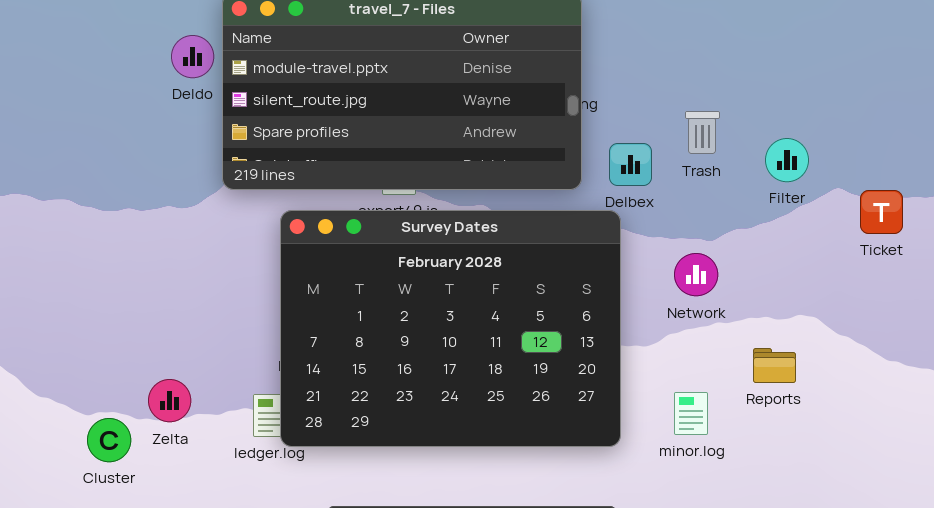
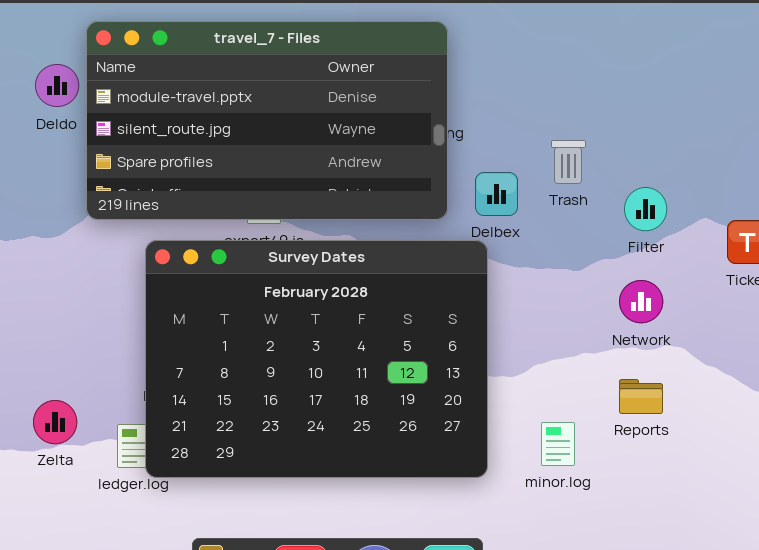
Filter: [765,138,809,182] -> [624,187,667,231], moved
Network: [674,253,718,296] -> [619,280,663,323], moved
Zelta: [148,379,191,422] -> [33,400,77,444], moved

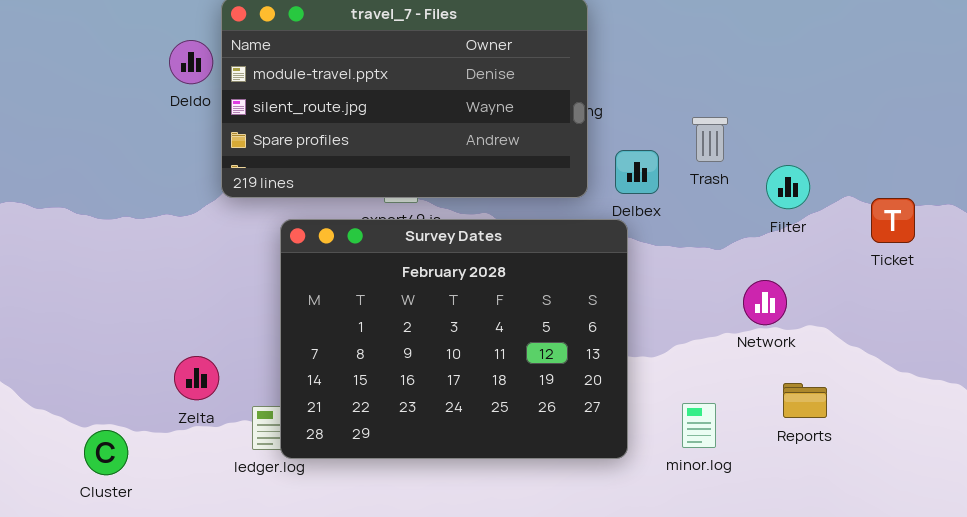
Network: [619,280,663,323] -> [743,280,787,325], moved
Reports: [619,379,663,414] -> [783,383,827,418], moved
Zelta: [33,400,77,444] -> [174,356,219,400], moved

